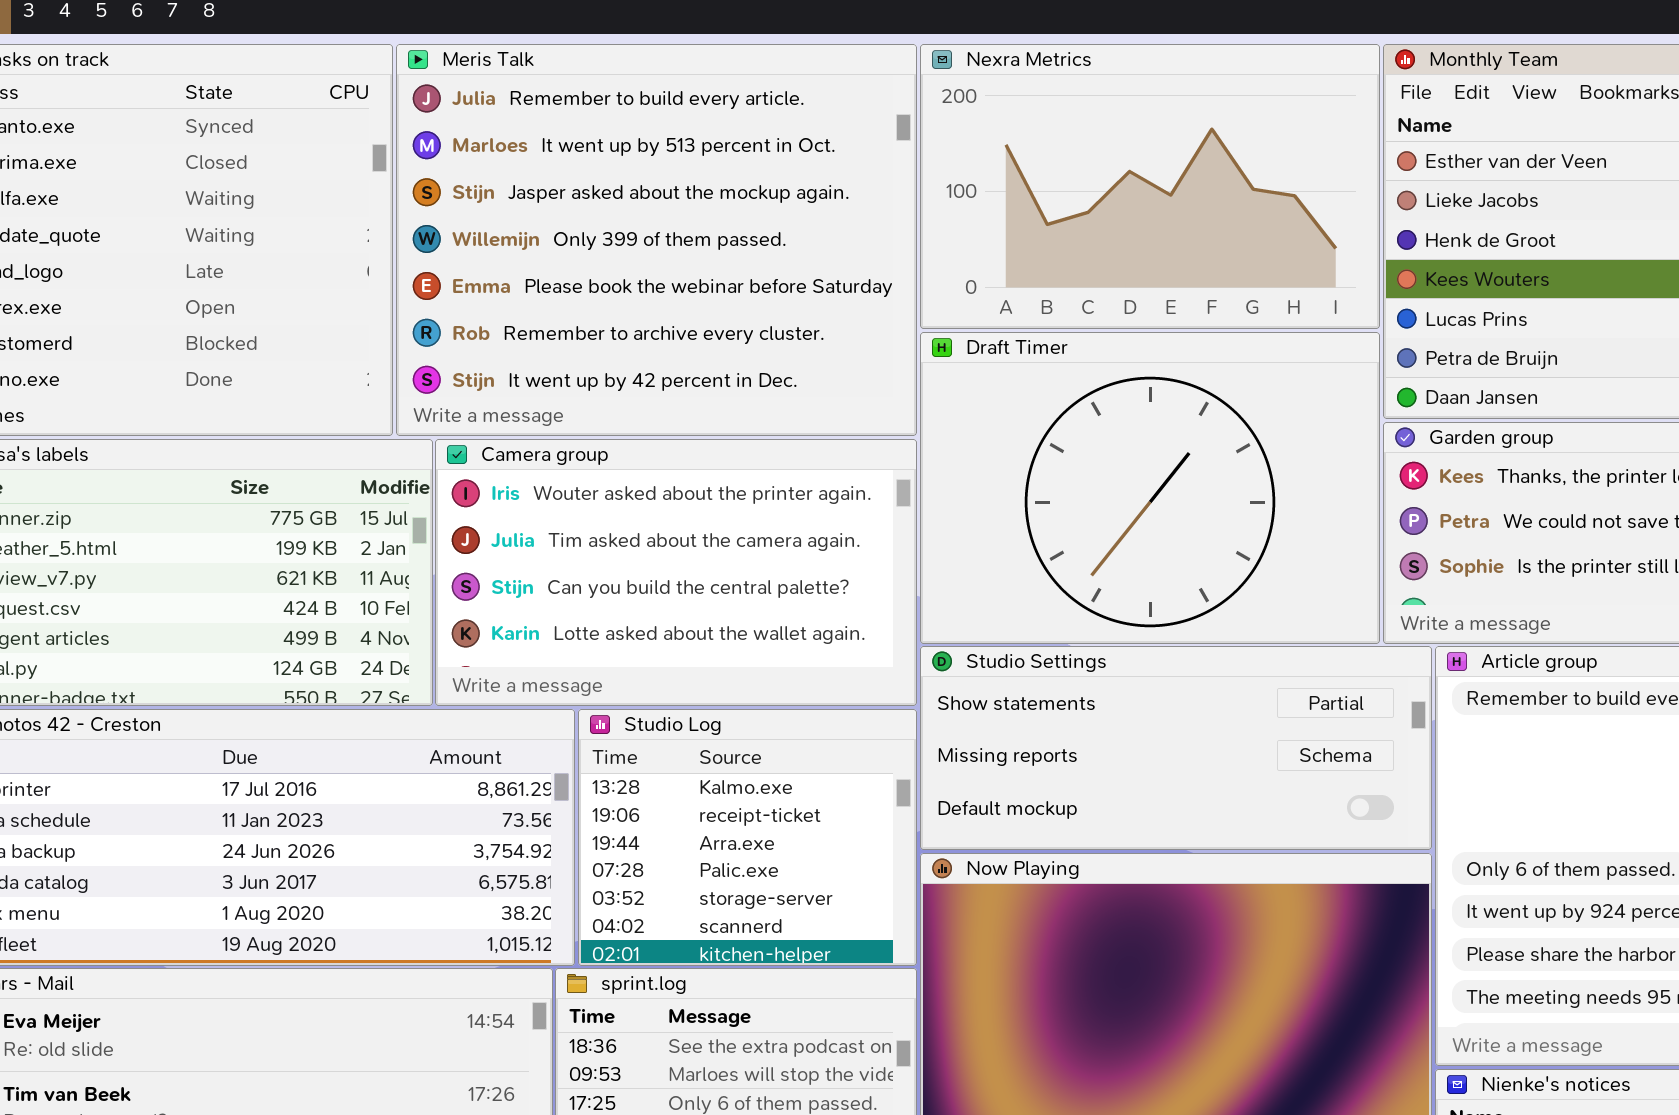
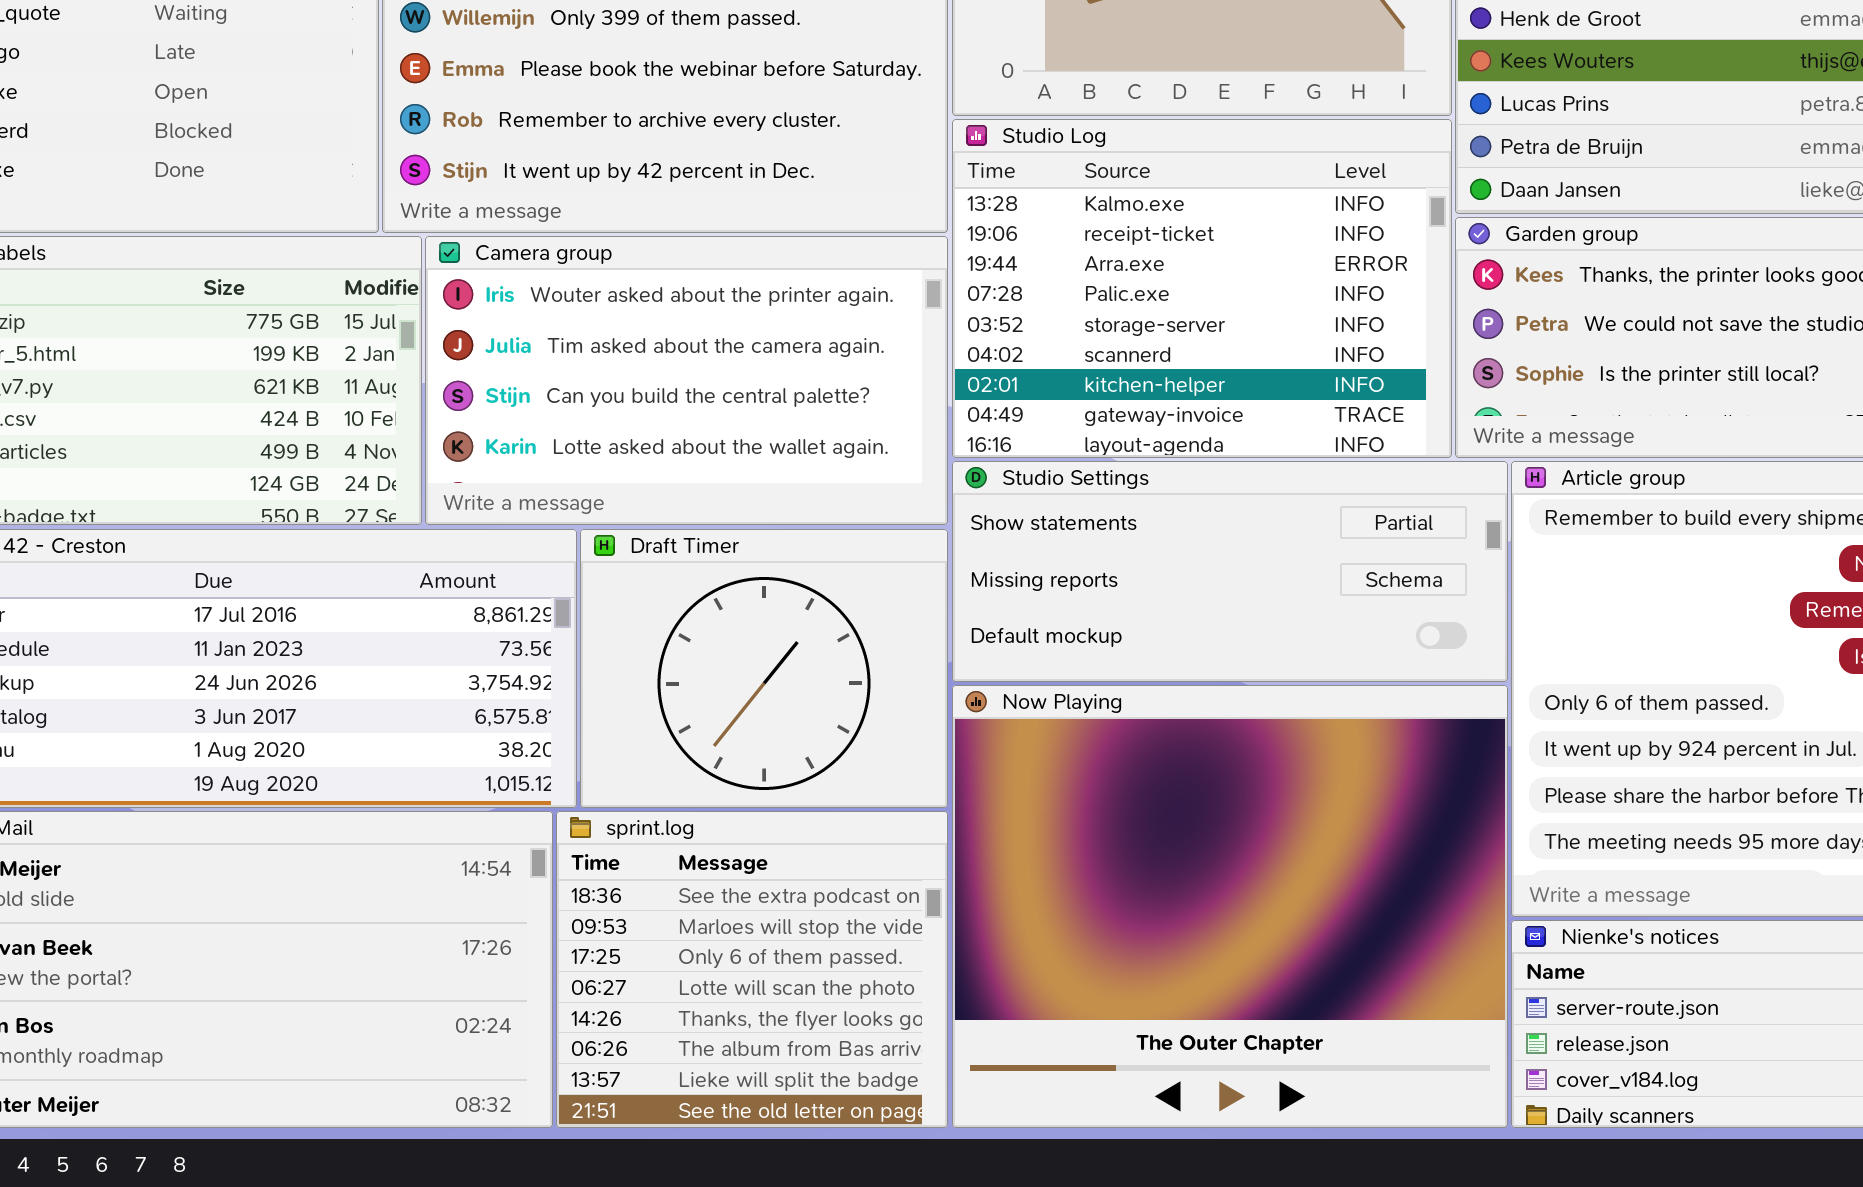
Draft Timer: [920,332,1380,644] -> [580,529,948,808], moved, resized
Studio Log: [578,709,917,966] -> [952,119,1452,458], moved, resized

